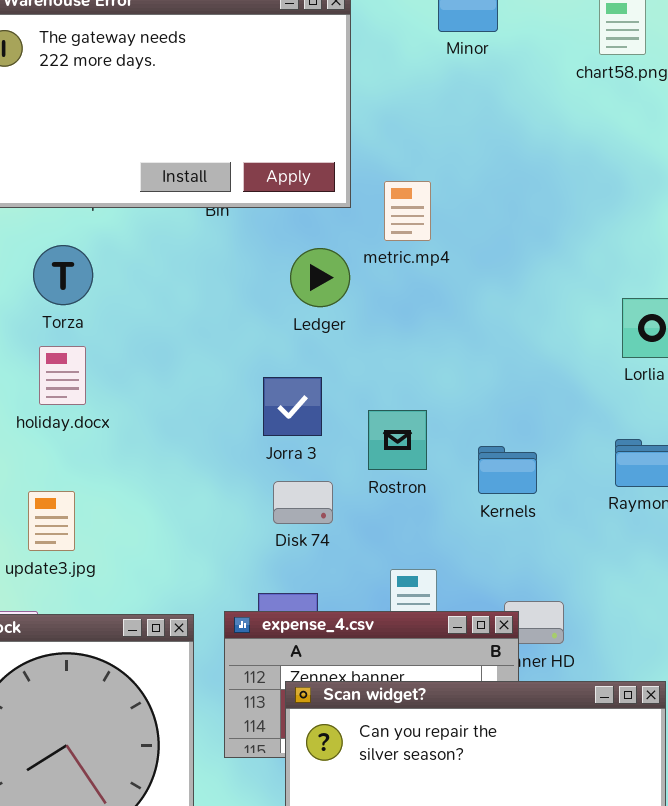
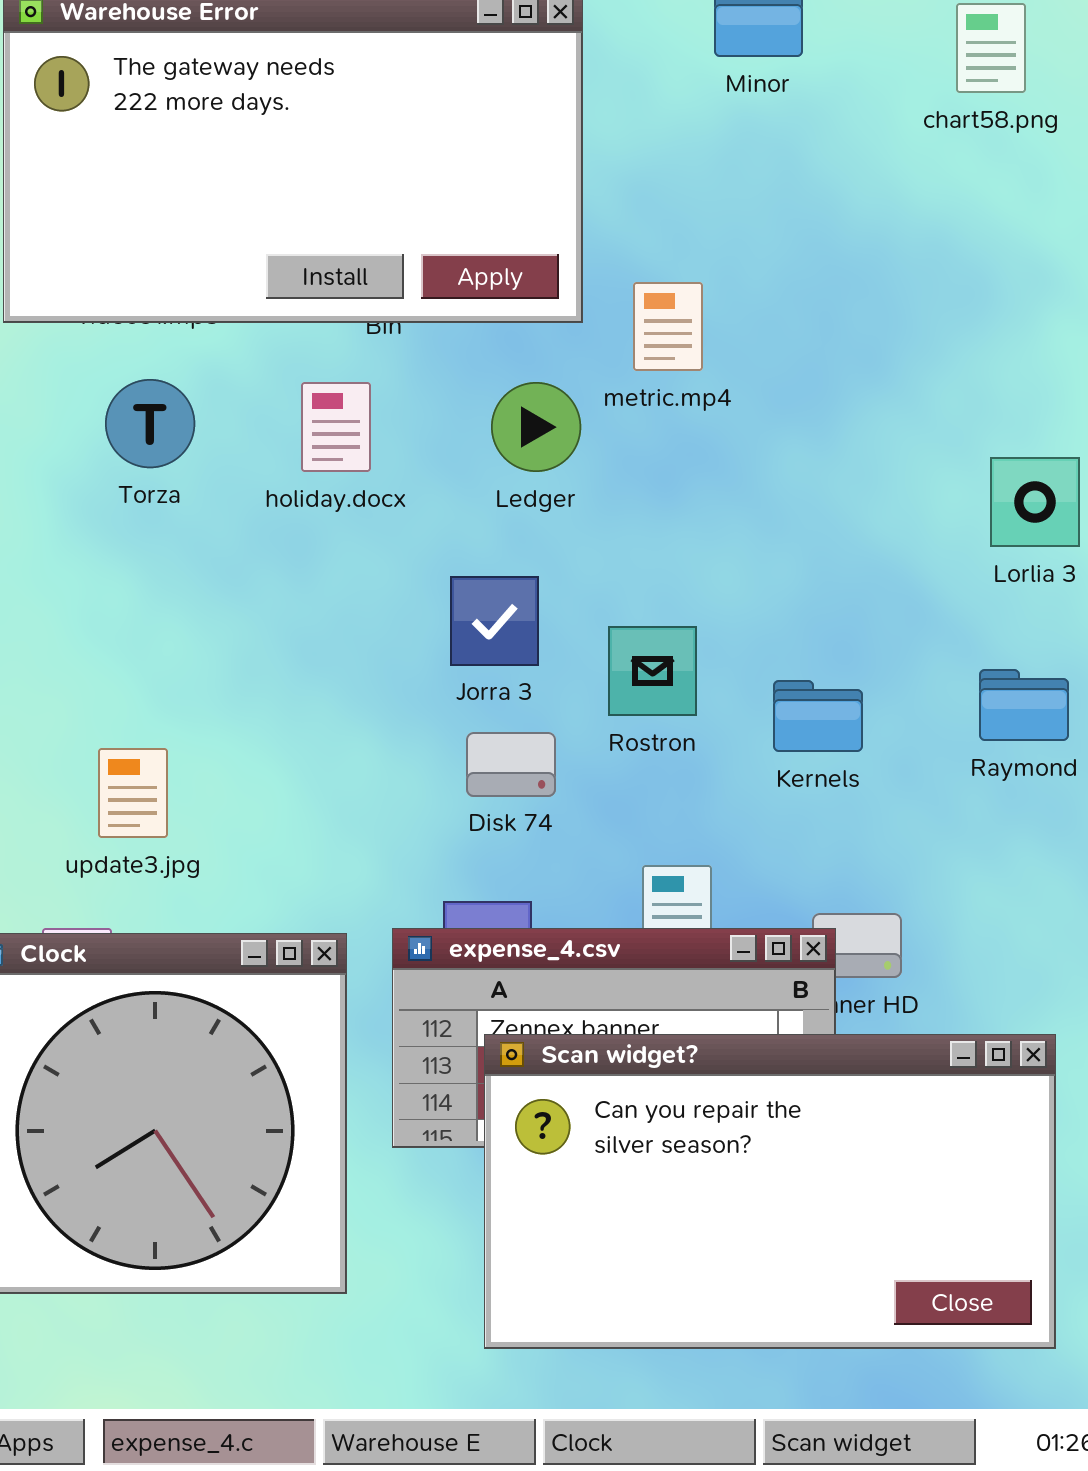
holiday.docx: [39,346,86,405] -> [301,382,371,472], moved

